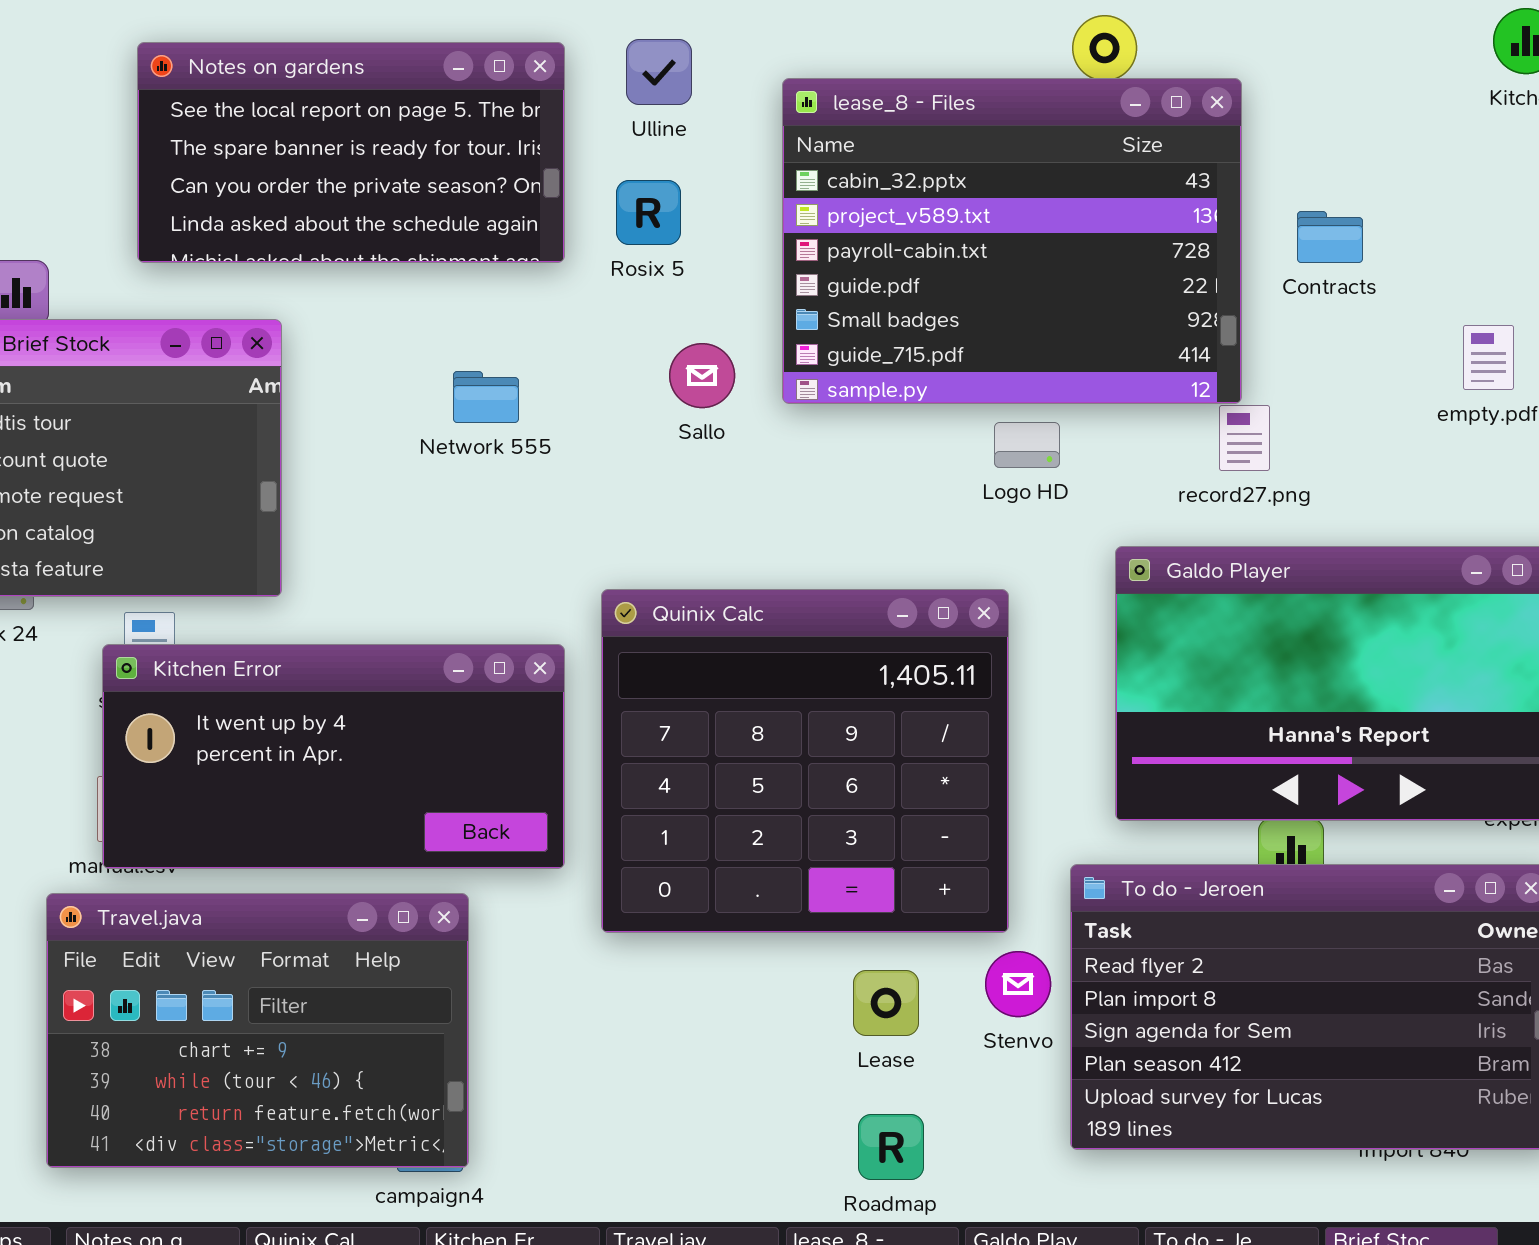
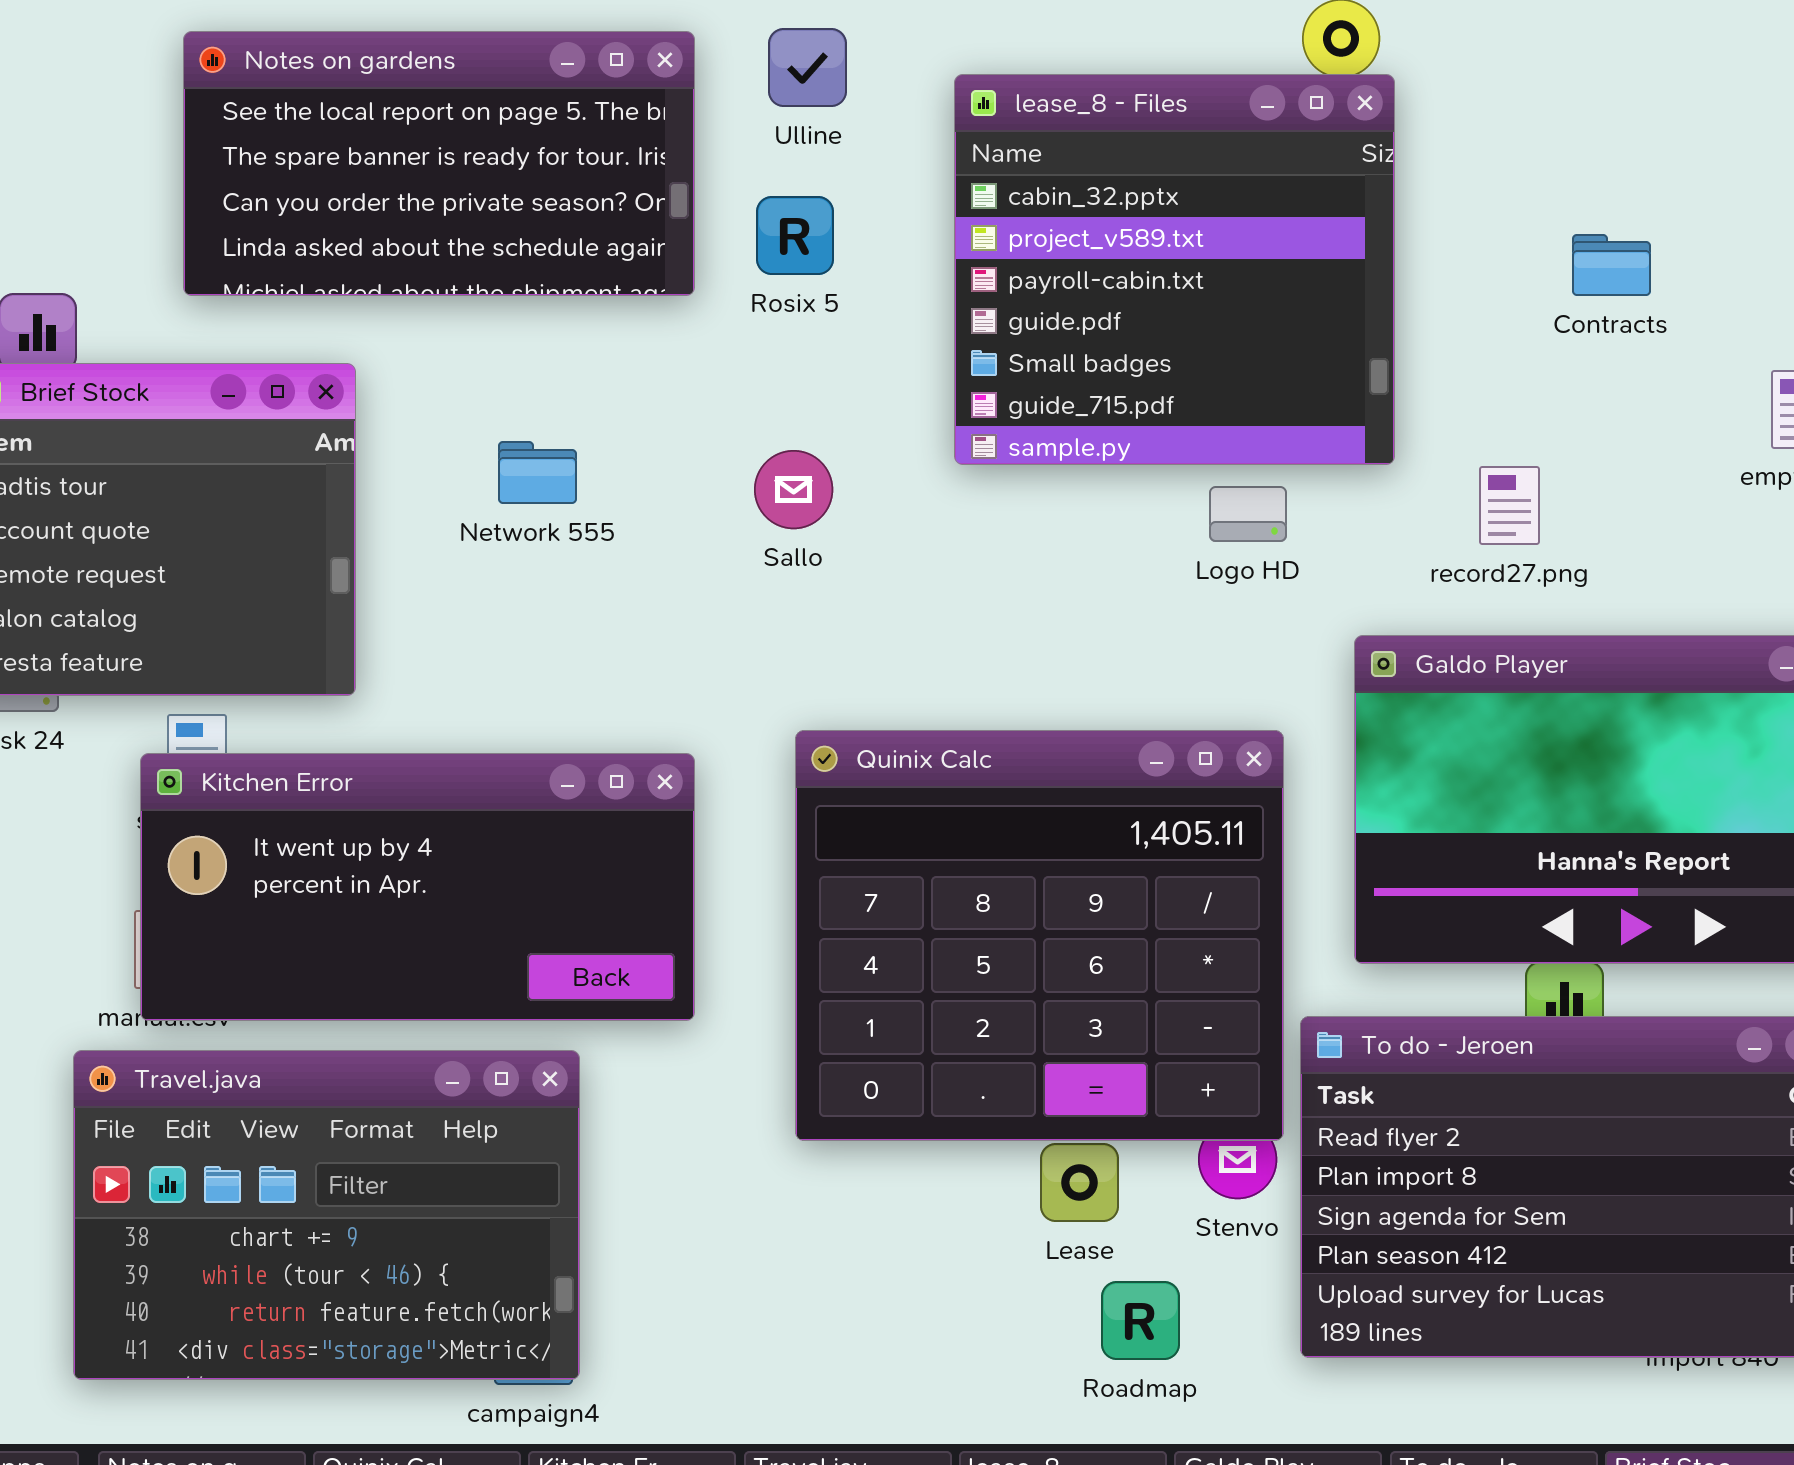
lease_8 - Files: [782,78,1242,404] -> [954,74,1395,465], resized
Sallo: [669,343,735,408] -> [754,450,833,529], moved
Network 555: [453,371,519,423] -> [498,441,577,504], moved
Quinix Calc: [601,589,1009,933] -> [795,730,1284,1141], moved
Roadmap: [858,1114,924,1180] -> [1101,1281,1180,1360], moved

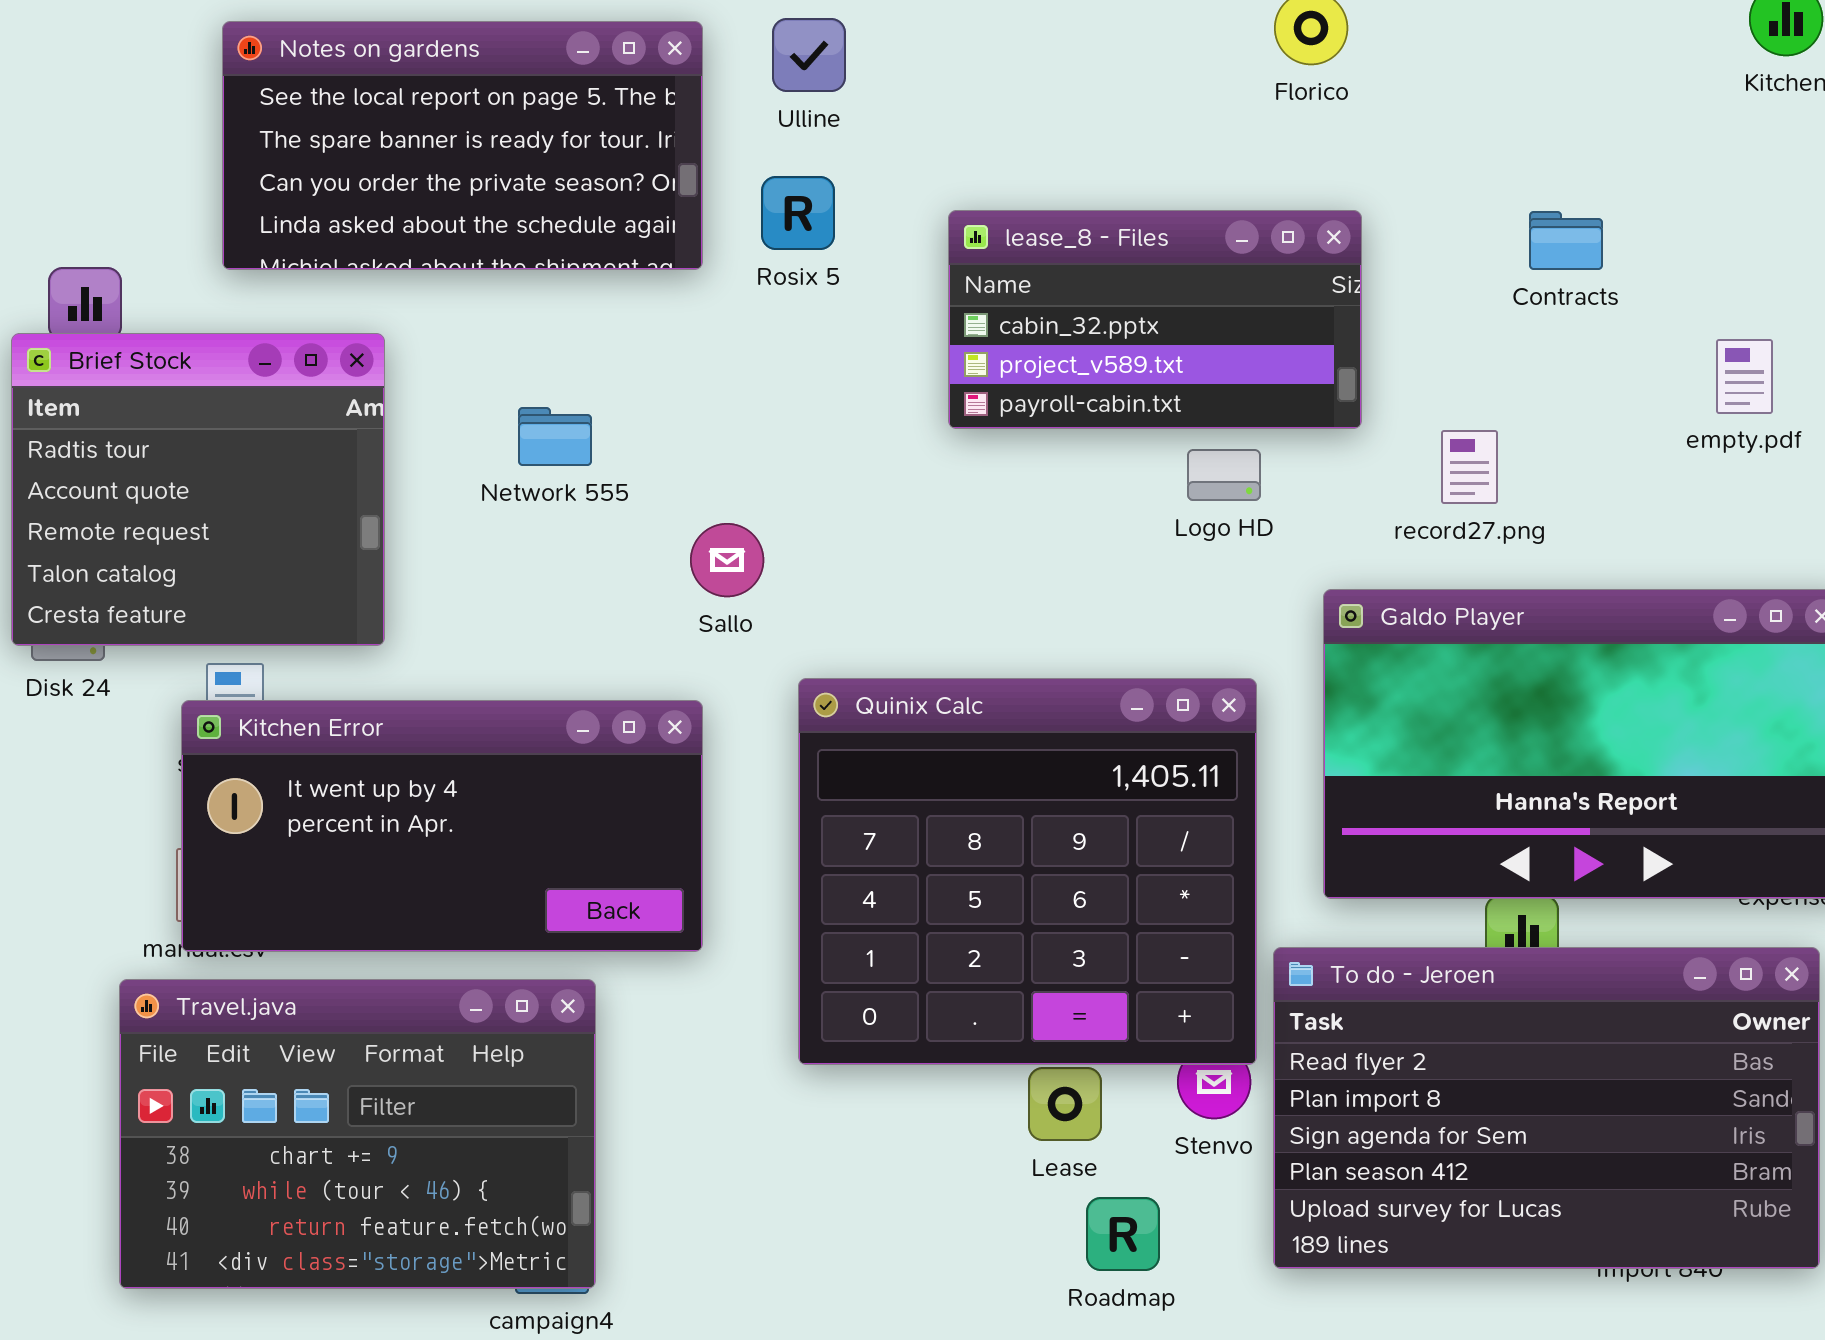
lease_8 - Files: [954,74,1395,465] -> [948,210,1362,429], resized
Sallo: [754,450,833,529] -> [690,523,764,597], moved

